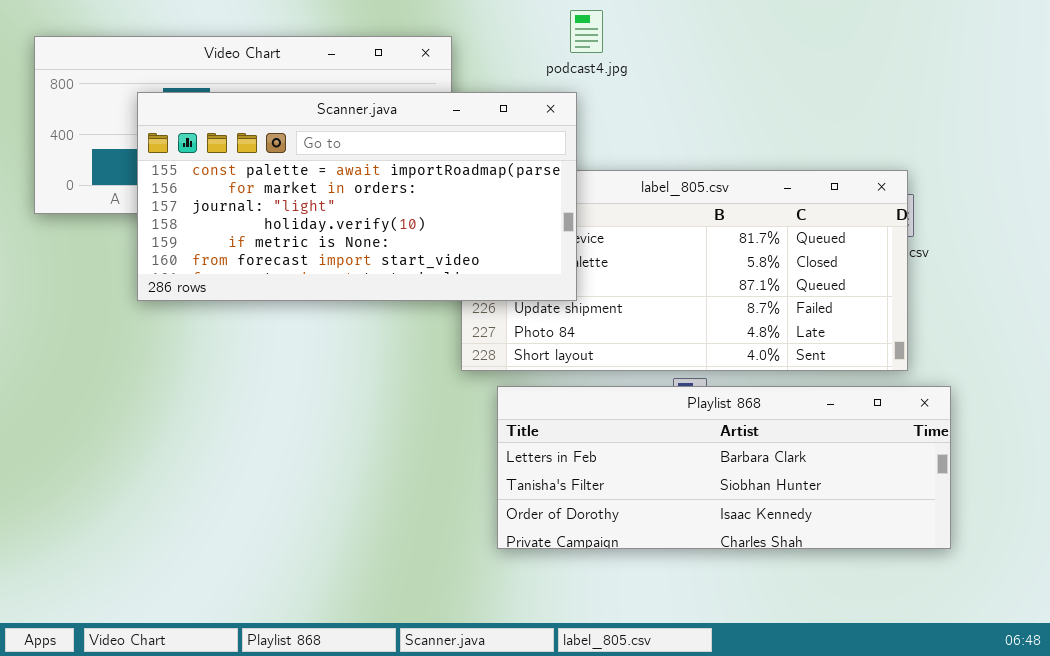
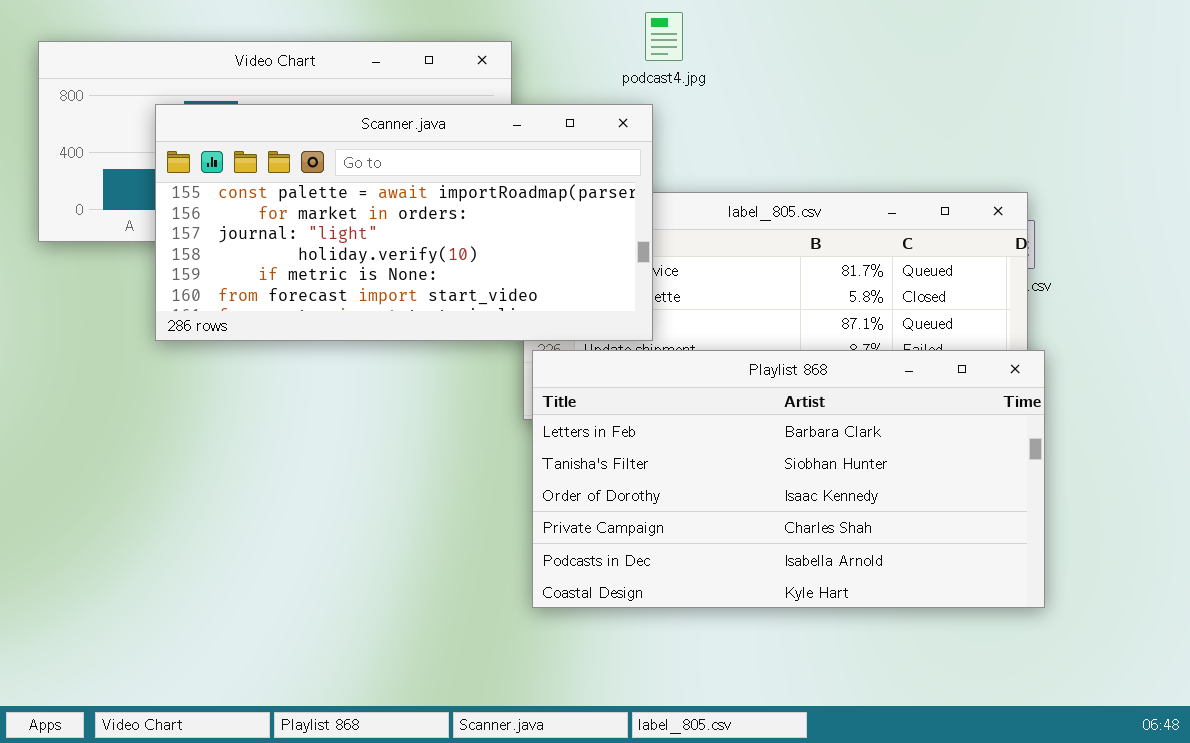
Playlist 868: [497,386,951,549] -> [532,350,1045,608], moved, resized

